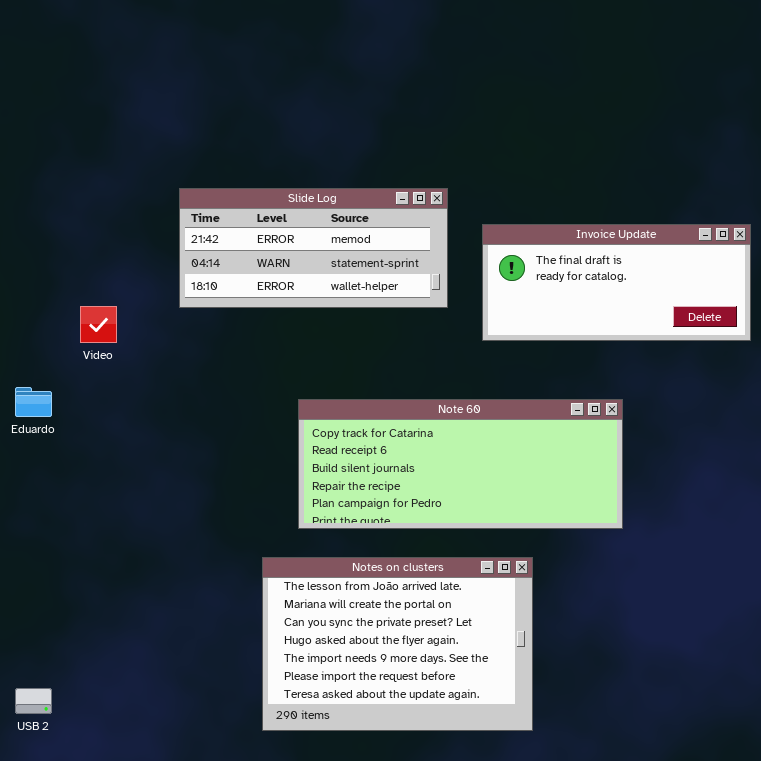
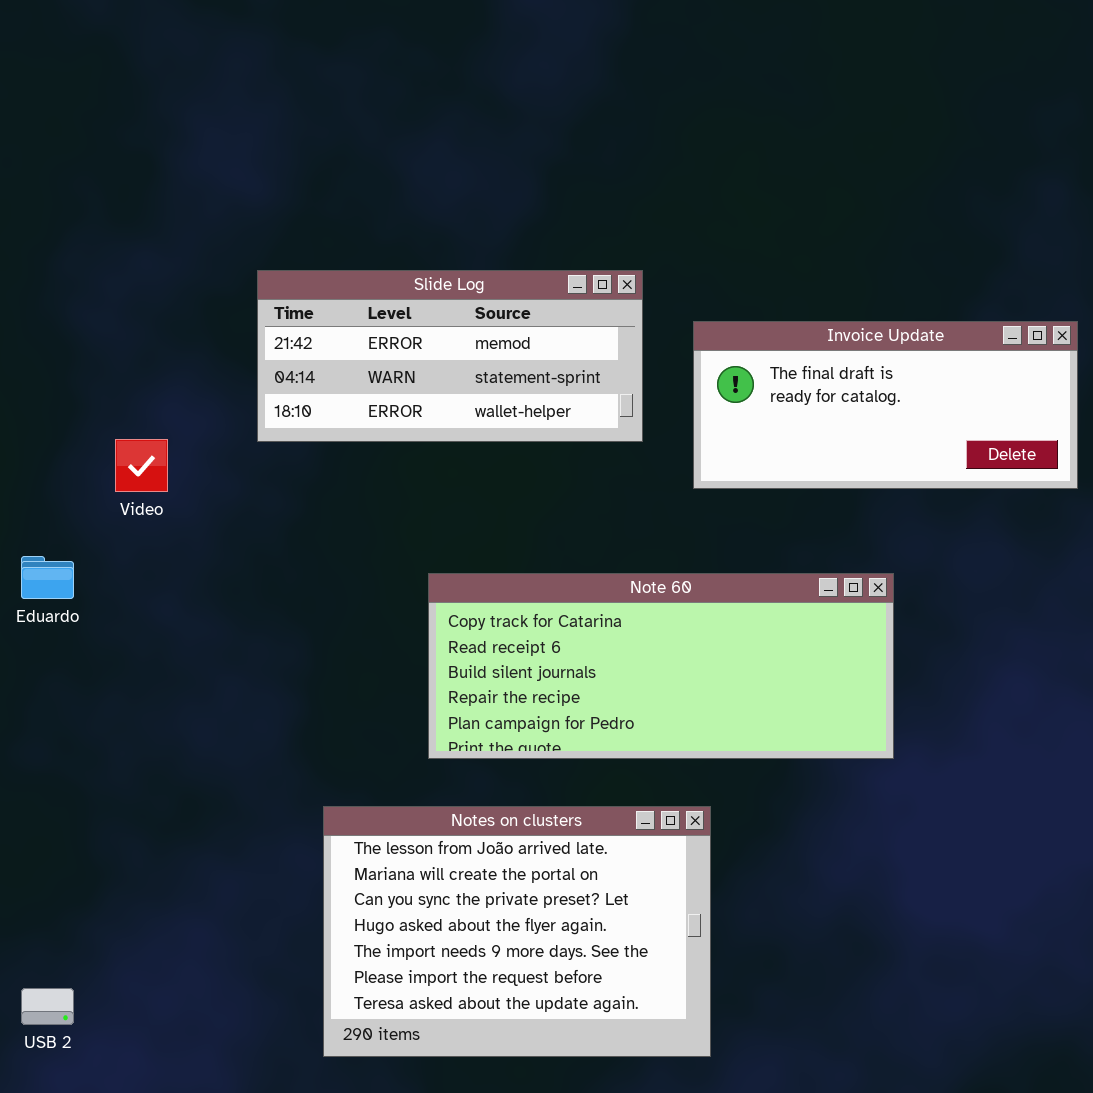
Notes on clusters: [262,557,533,731] -> [323,806,711,1057], moved

